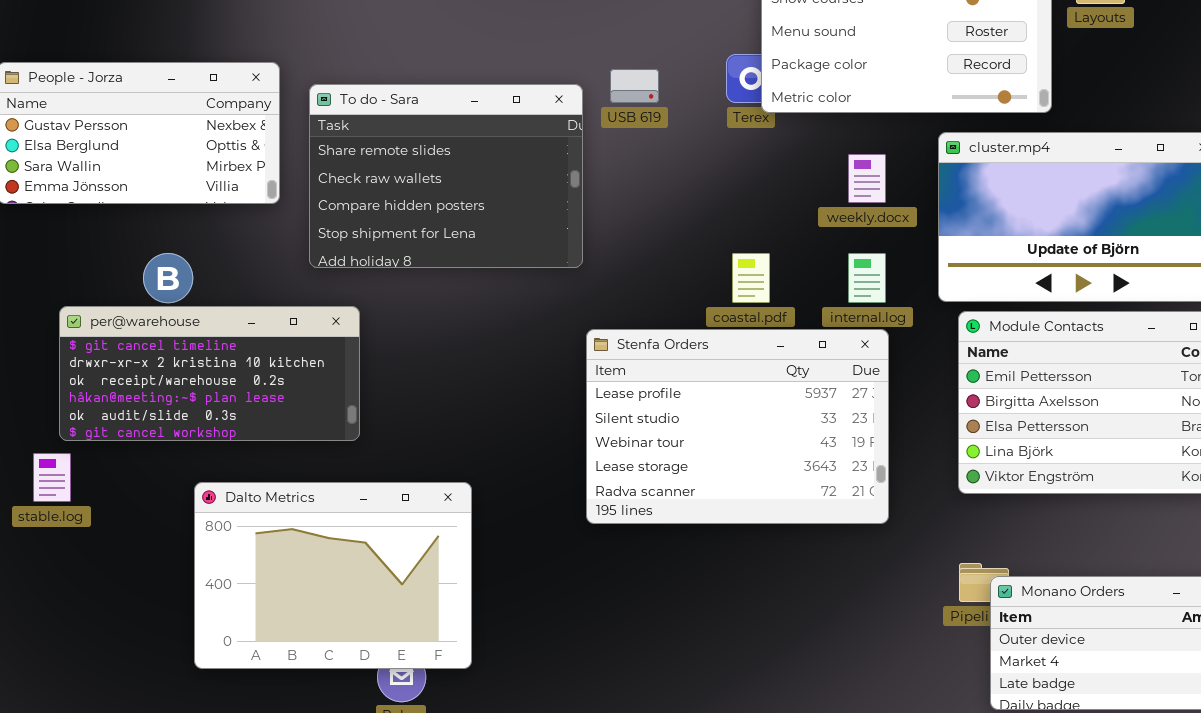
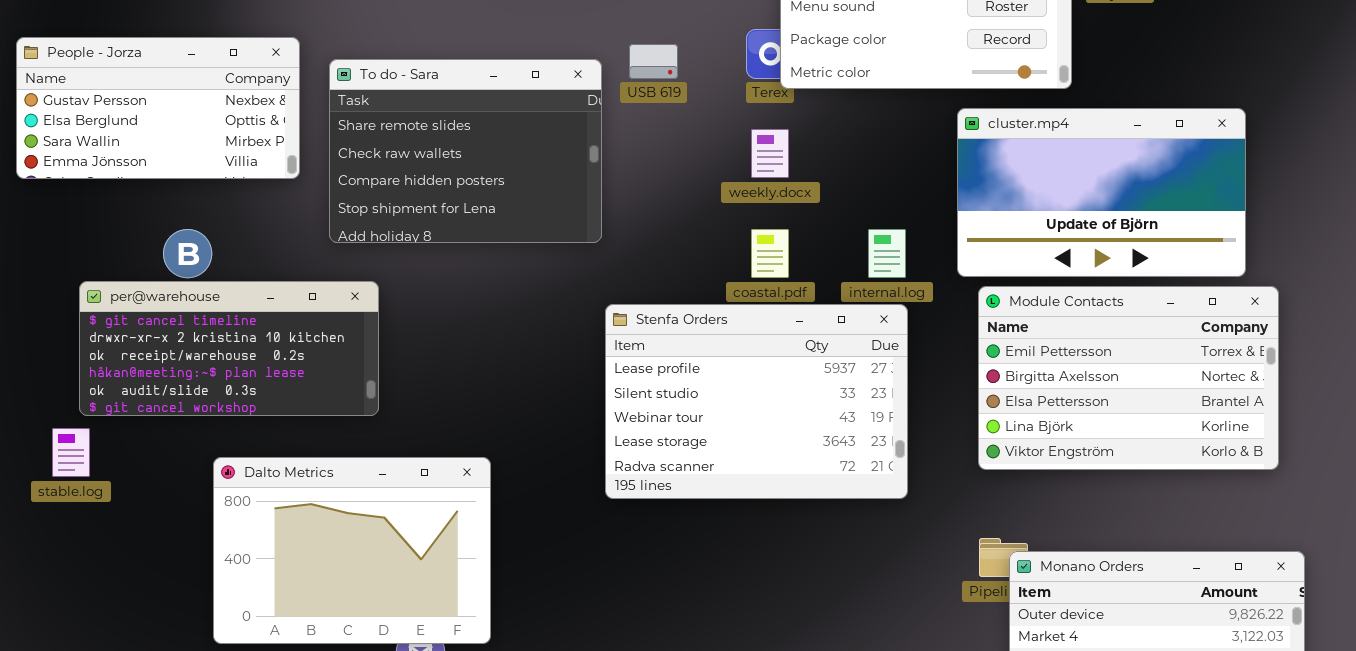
weekly.docx: [848,154,886,203] -> [751,129,789,178], moved

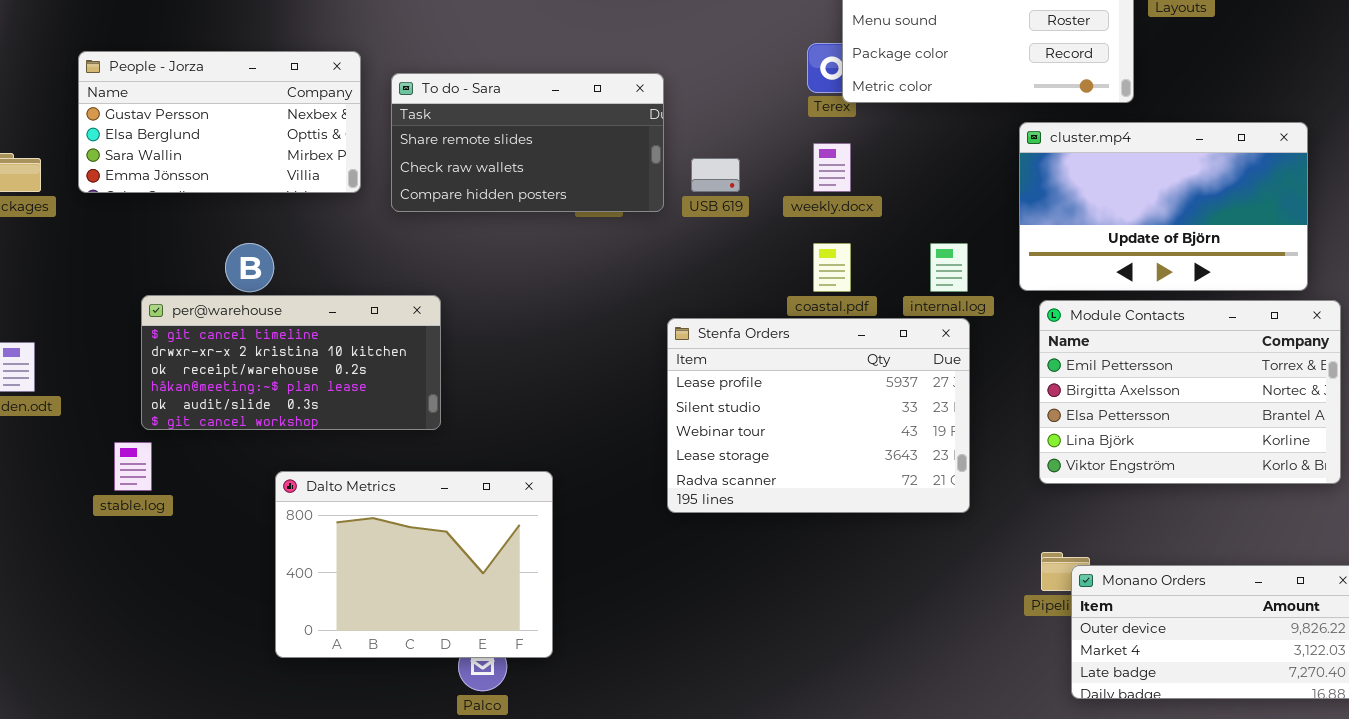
USB 619: [629,44,678,79] -> [691,158,740,192], moved
To do - Sara: [329,59,602,243] -> [391,73,664,212], resized

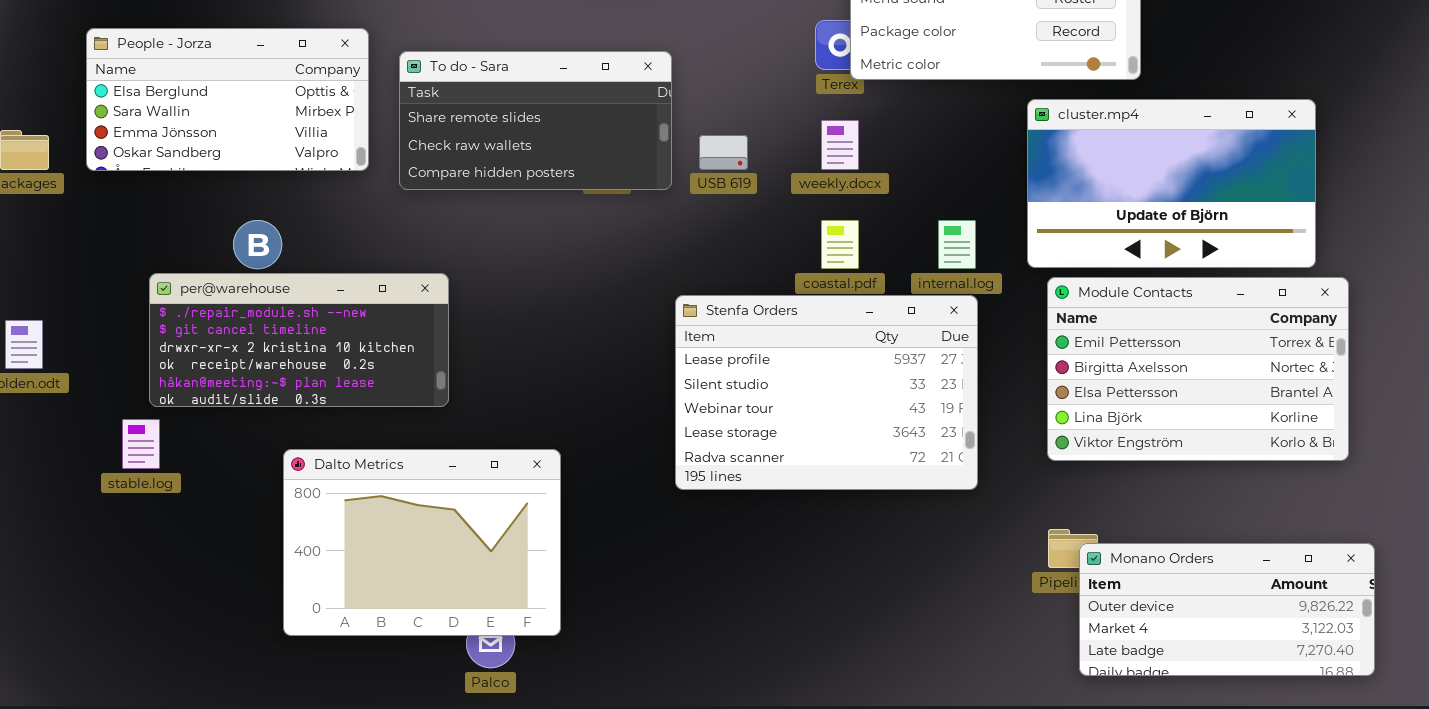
People - Jorza: [78,51,361,193] -> [86,28,369,171], scrolled down 1 row
per@warehouse: [141,295,441,430] -> [149,273,449,407], scrolled up 1 row

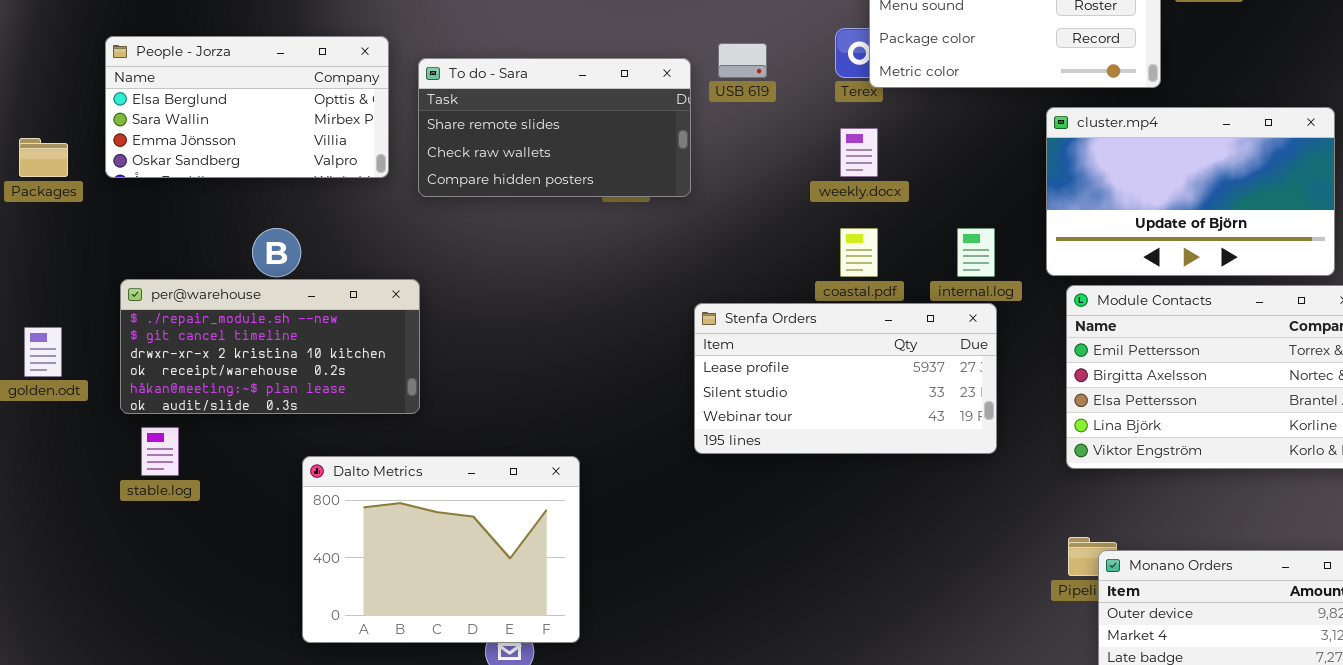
USB 619: [699,135,748,170] -> [718,43,767,78], moved
per@warehouse: [149,273,449,407] -> [120,279,420,414], moved
Stenfa Orders: [675,295,978,490] -> [694,303,997,454], resized

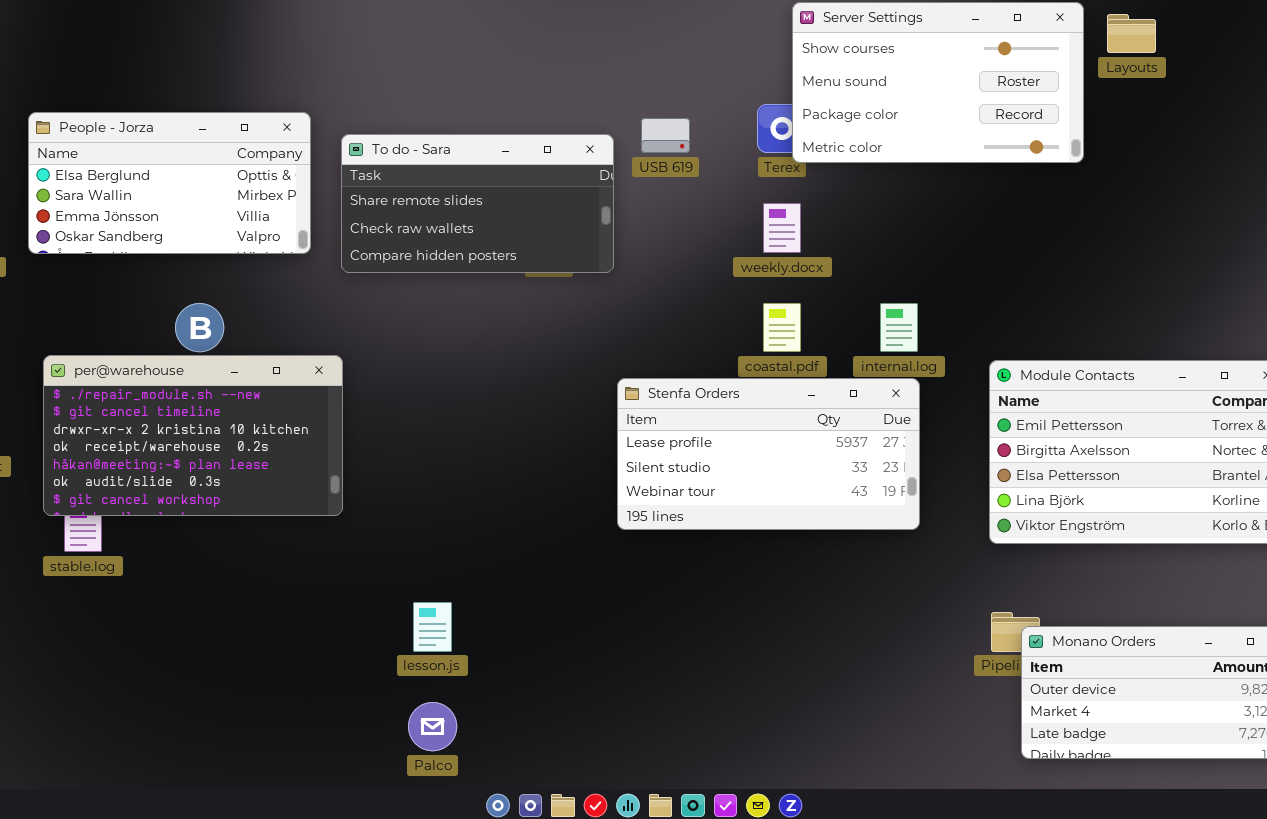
cluster.mp4: [1046,107,1335,276] -> none, closed
per@warehouse: [120,279,420,414] -> [43,355,343,516], resized
Dalto Metrics: [302,456,580,643] -> none, closed

